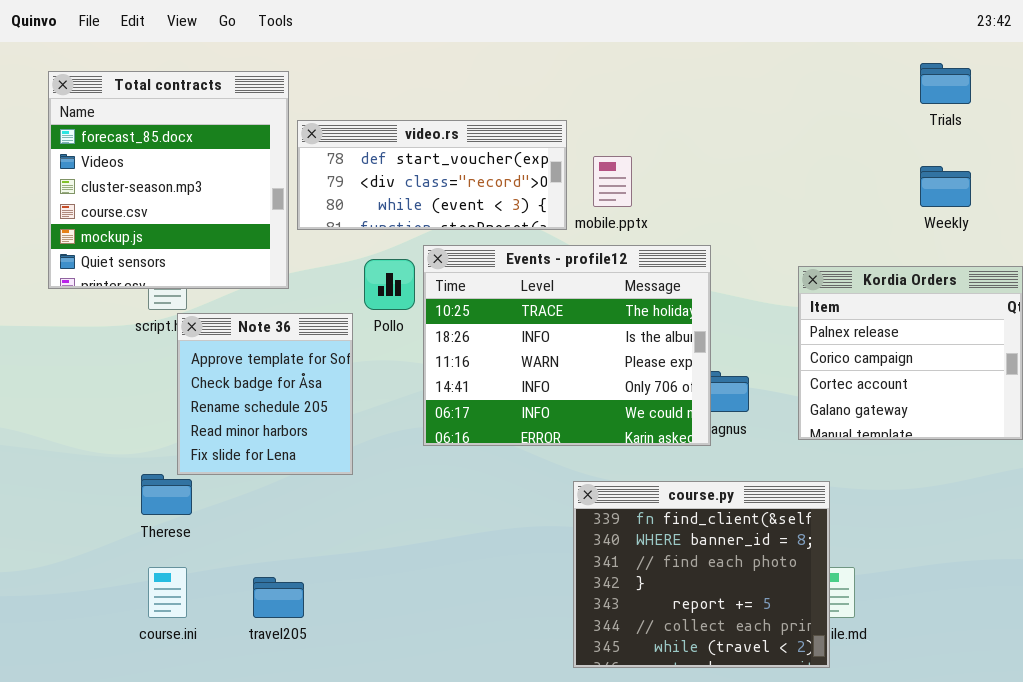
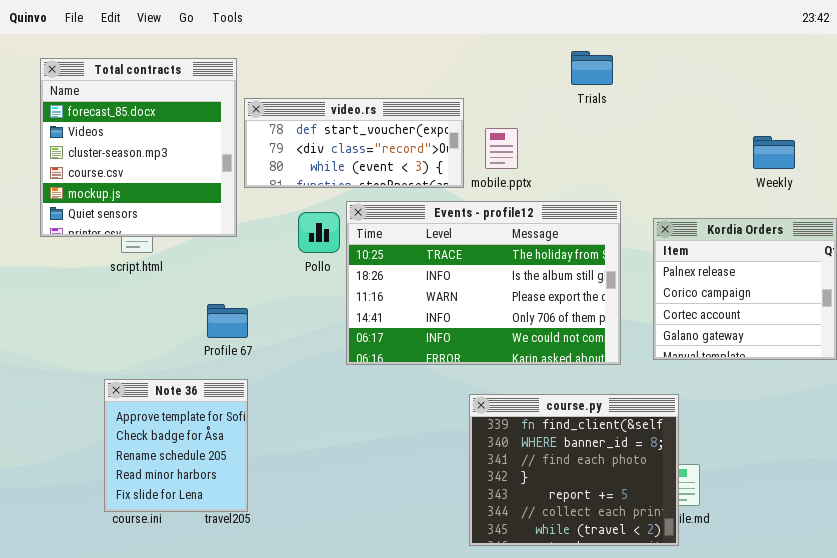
Trials: [920,63,971,104] -> [571,51,613,85], moved
Events - profile12: [423,245,711,446] -> [346,201,621,365], resized
Note 36: [177,313,353,475] -> [104,379,248,512], moved

